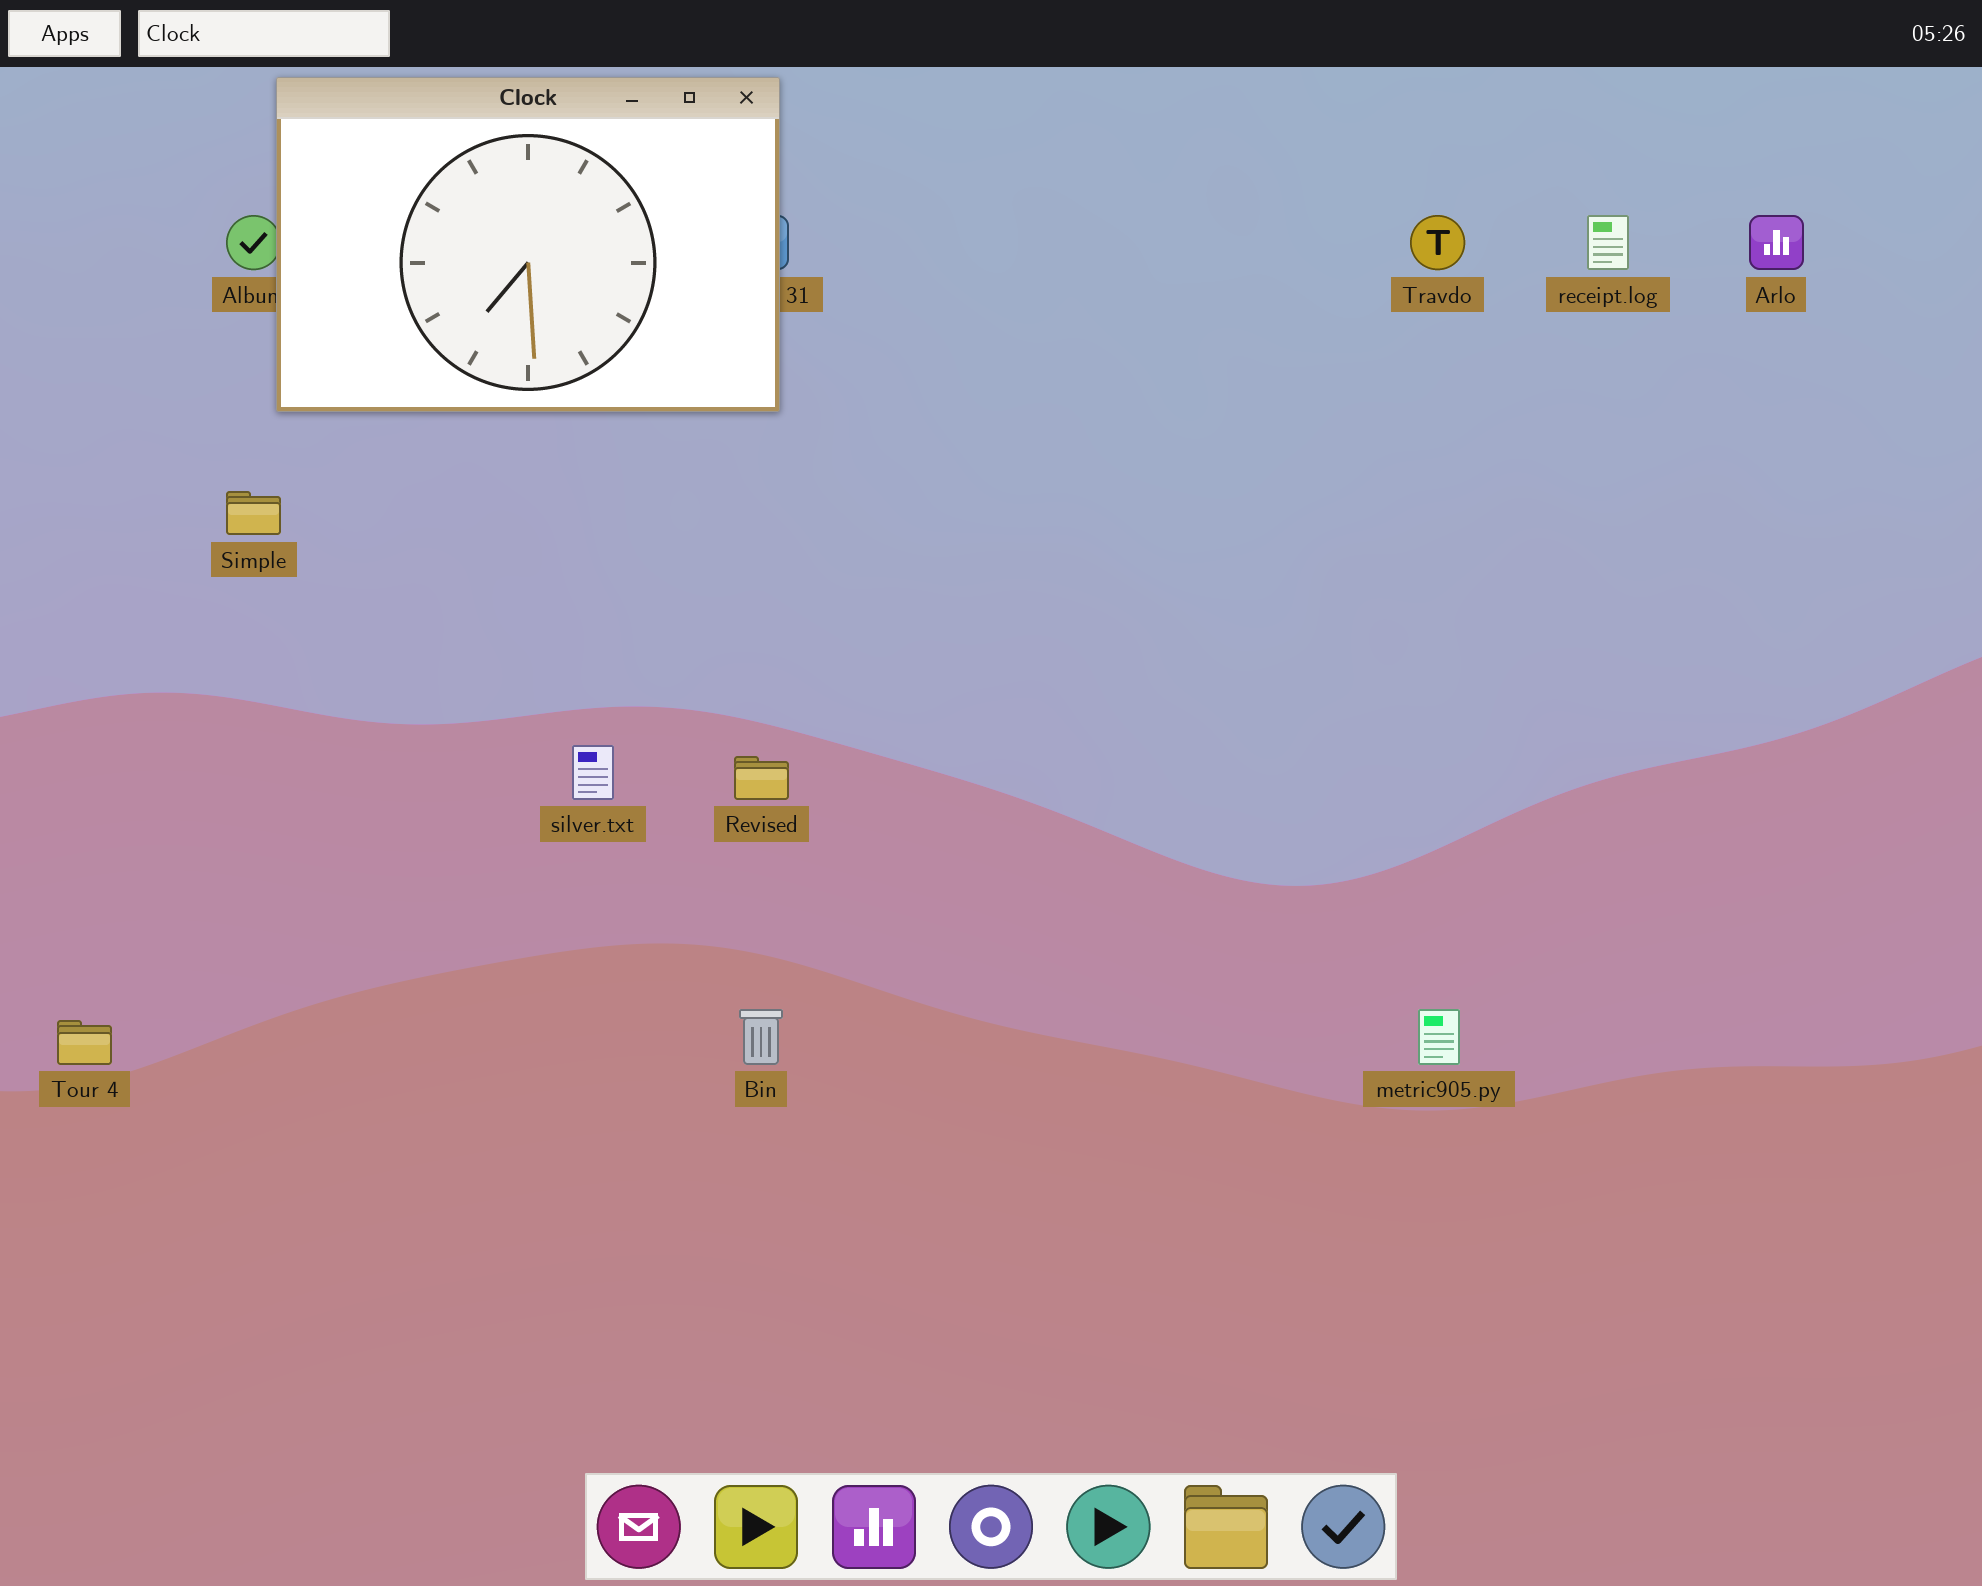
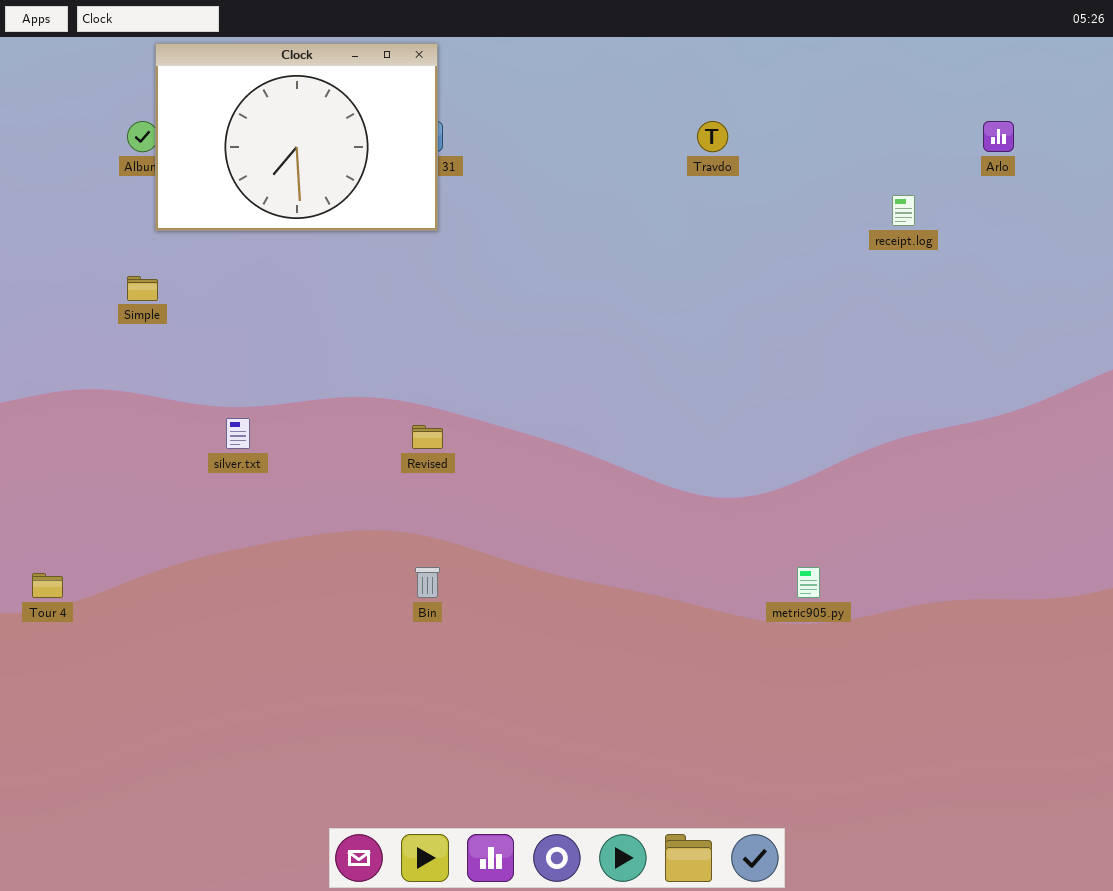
Travdo: [1410,215,1465,270] -> [697,121,728,152], moved
receipt.log: [1587,215,1629,270] -> [892,195,915,226], moved
silver.txt: [572,745,614,800] -> [226,418,250,449], moved

